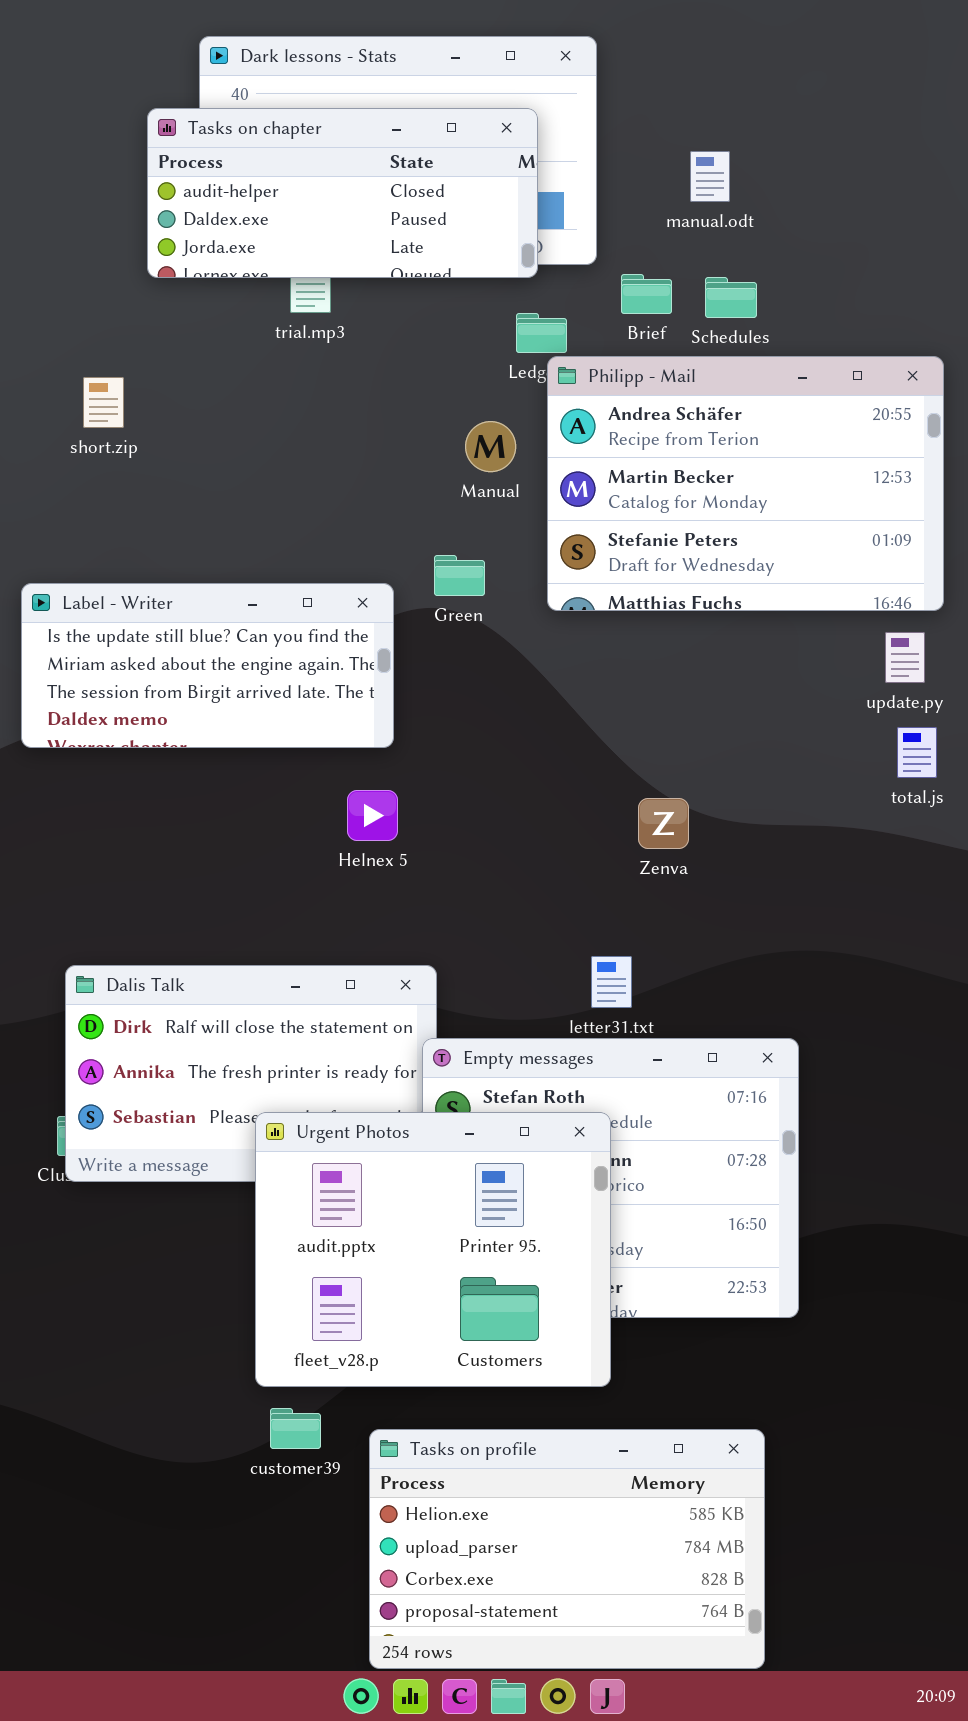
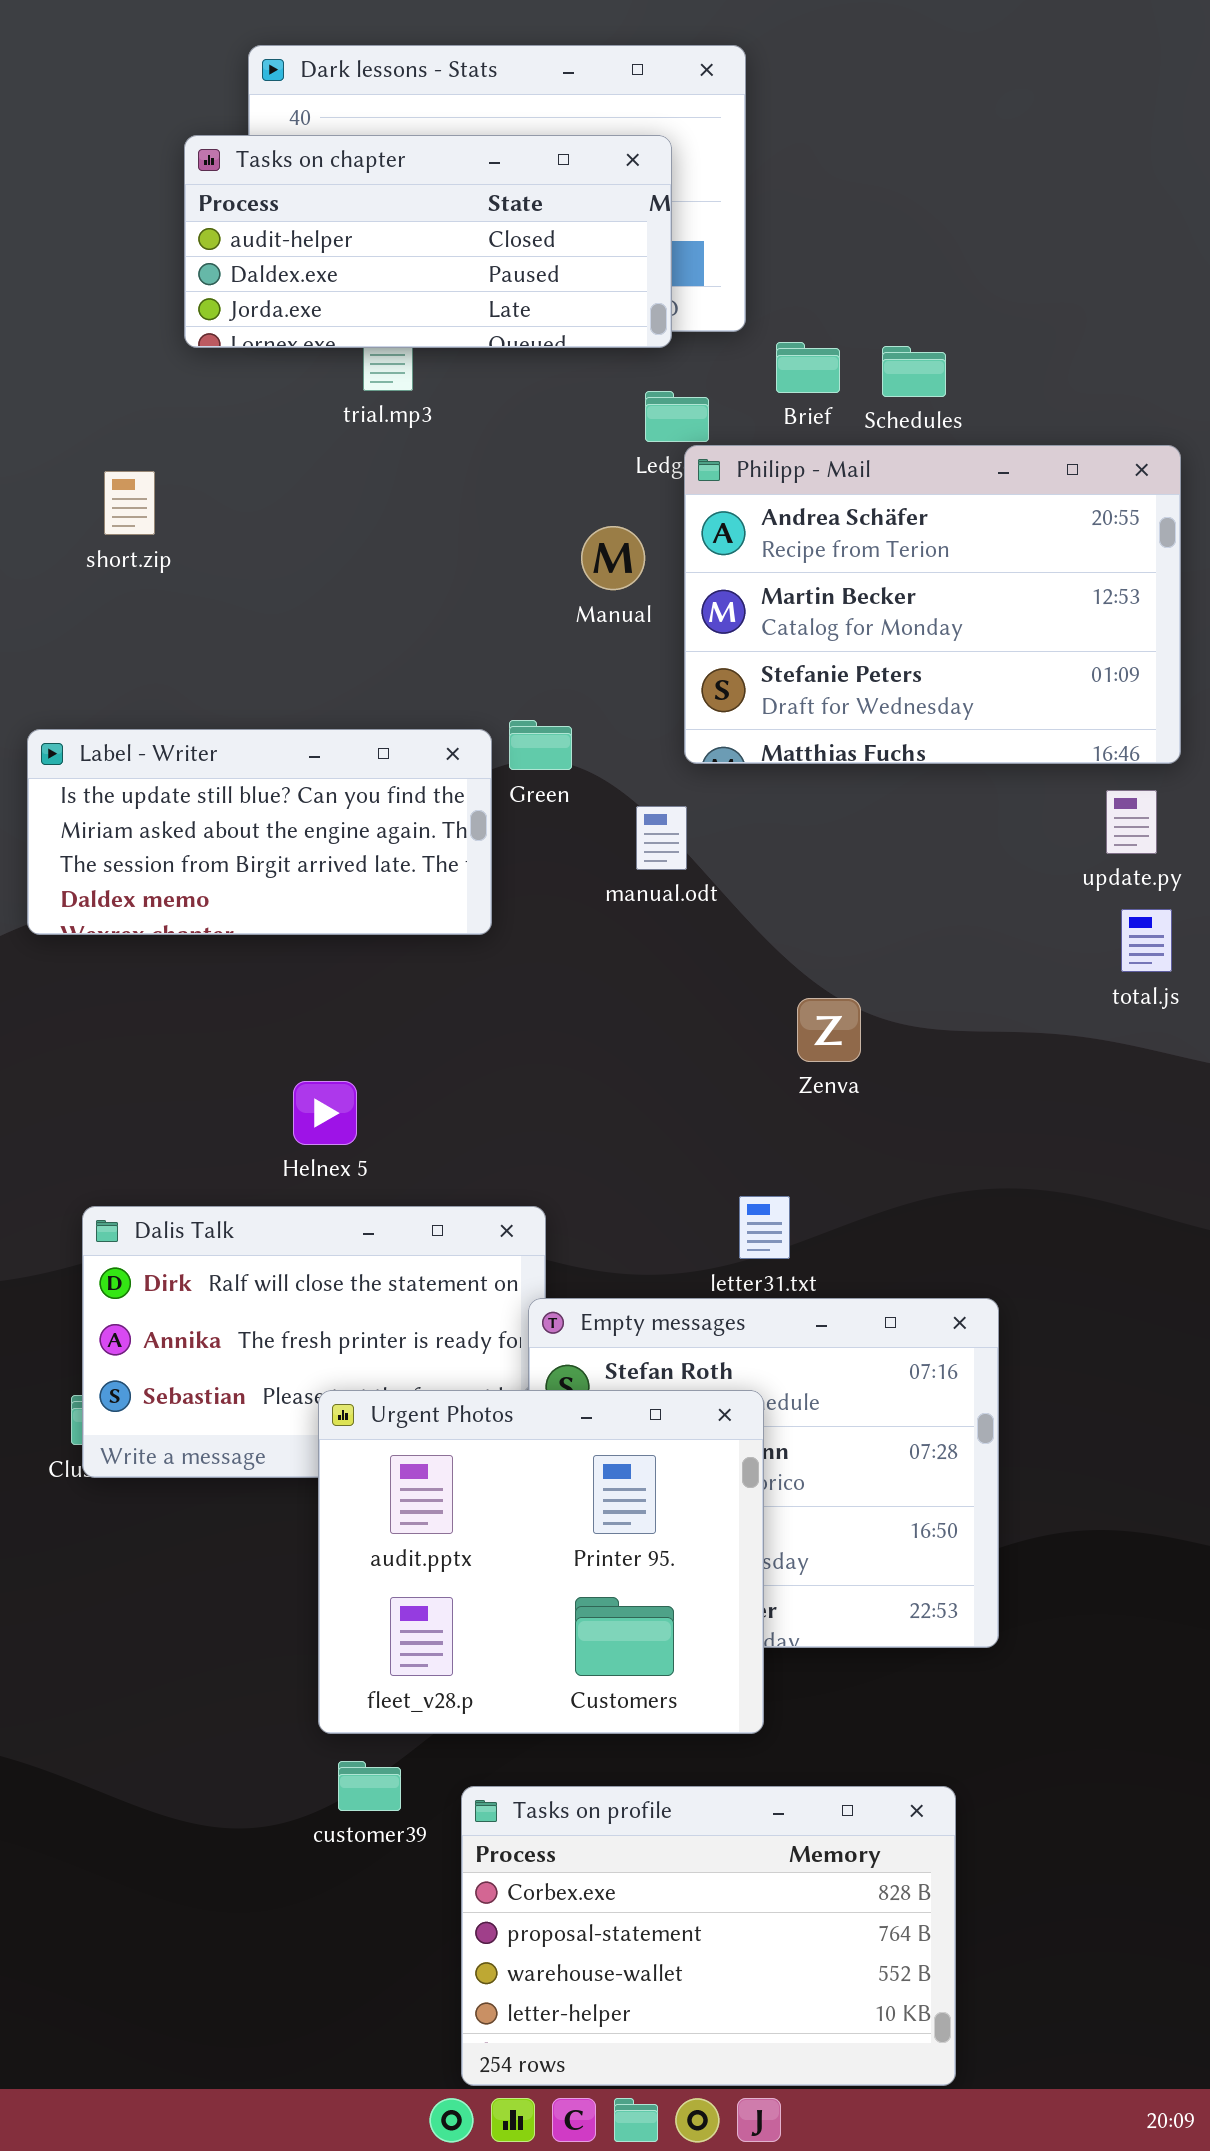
manual.odt: [690,151,730,202] -> [636,806,687,870], moved
Green: [434,555,485,596] -> [509,720,572,770], moved
Helnex 5: [347,790,398,841] -> [293,1081,357,1145], moved
Tasks on profile: [369,1429,765,1669] -> [461,1786,956,2086], scrolled down 2 rows

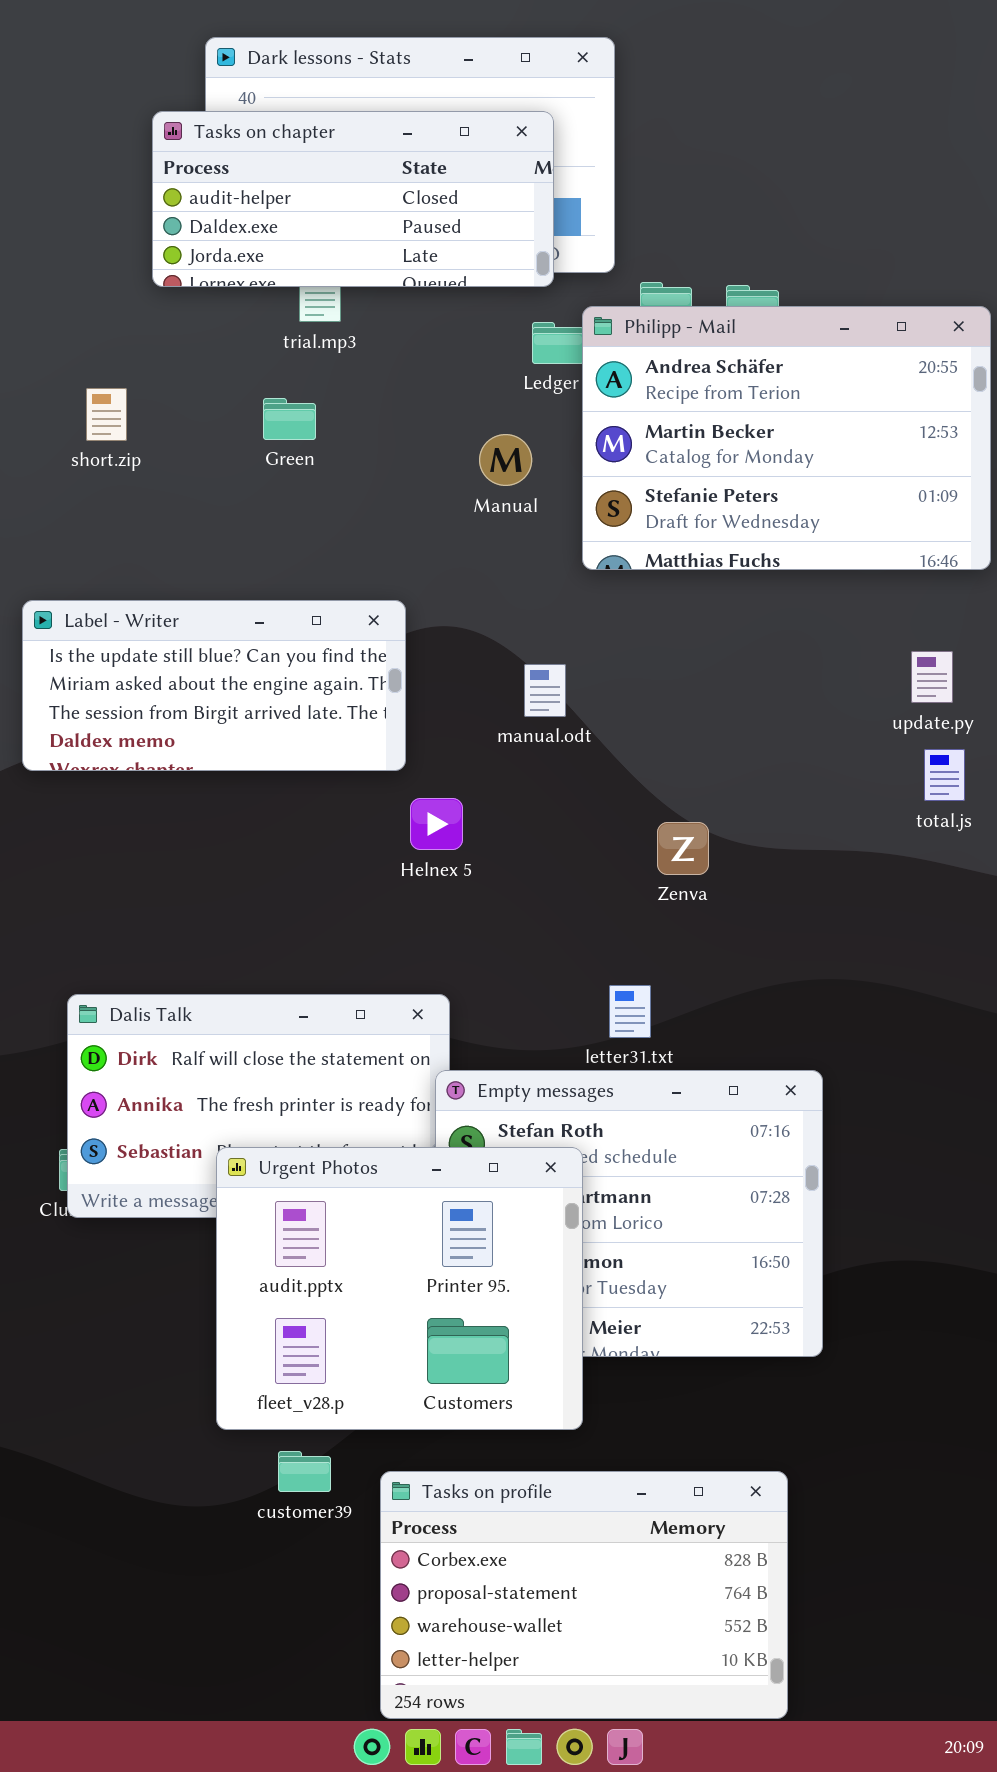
Philipp - Mail: [684,445,1181,764] -> [582,306,991,570], moved
Green: [509,720,572,770] -> [263,398,316,440], moved
Helnex 5: [293,1081,357,1145] -> [410,798,463,850], moved
Urgent Photos: [318,1390,764,1734] -> [216,1147,583,1430], moved

